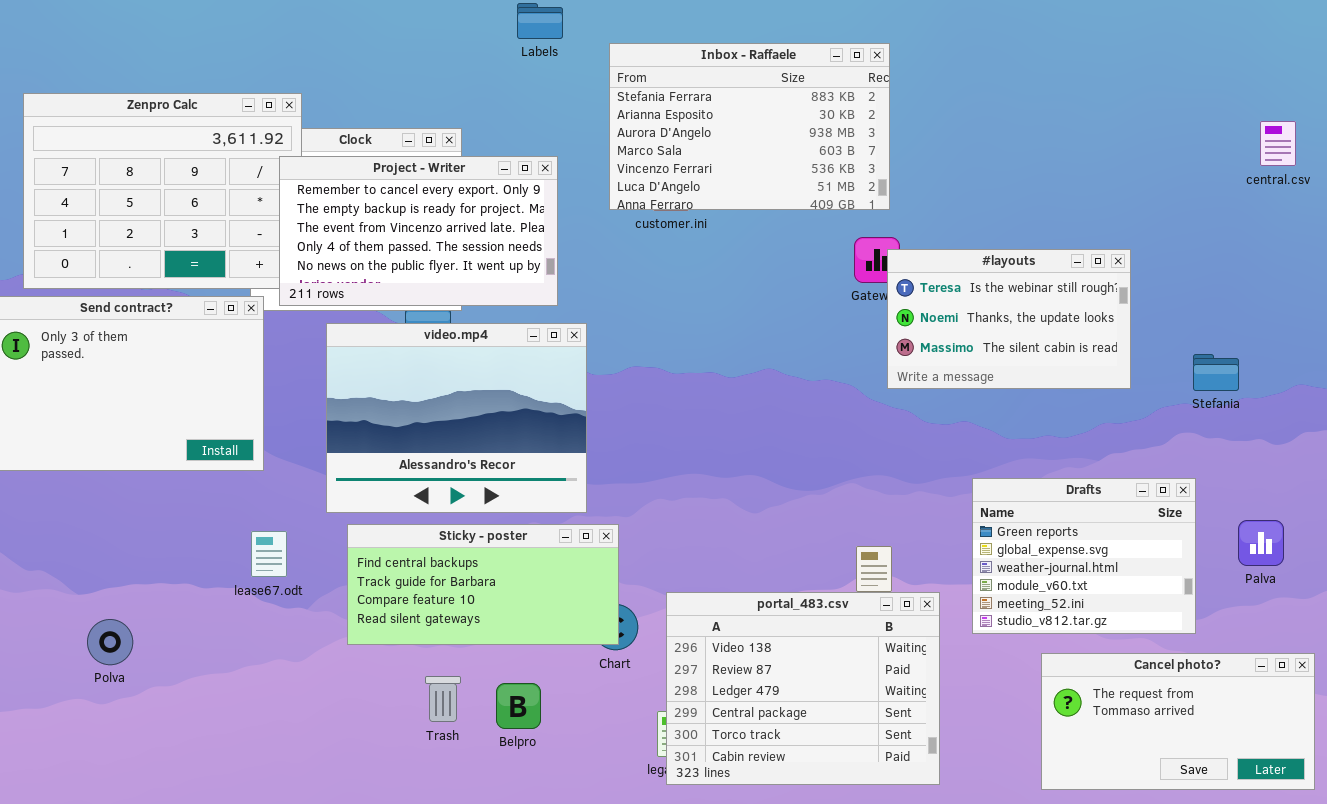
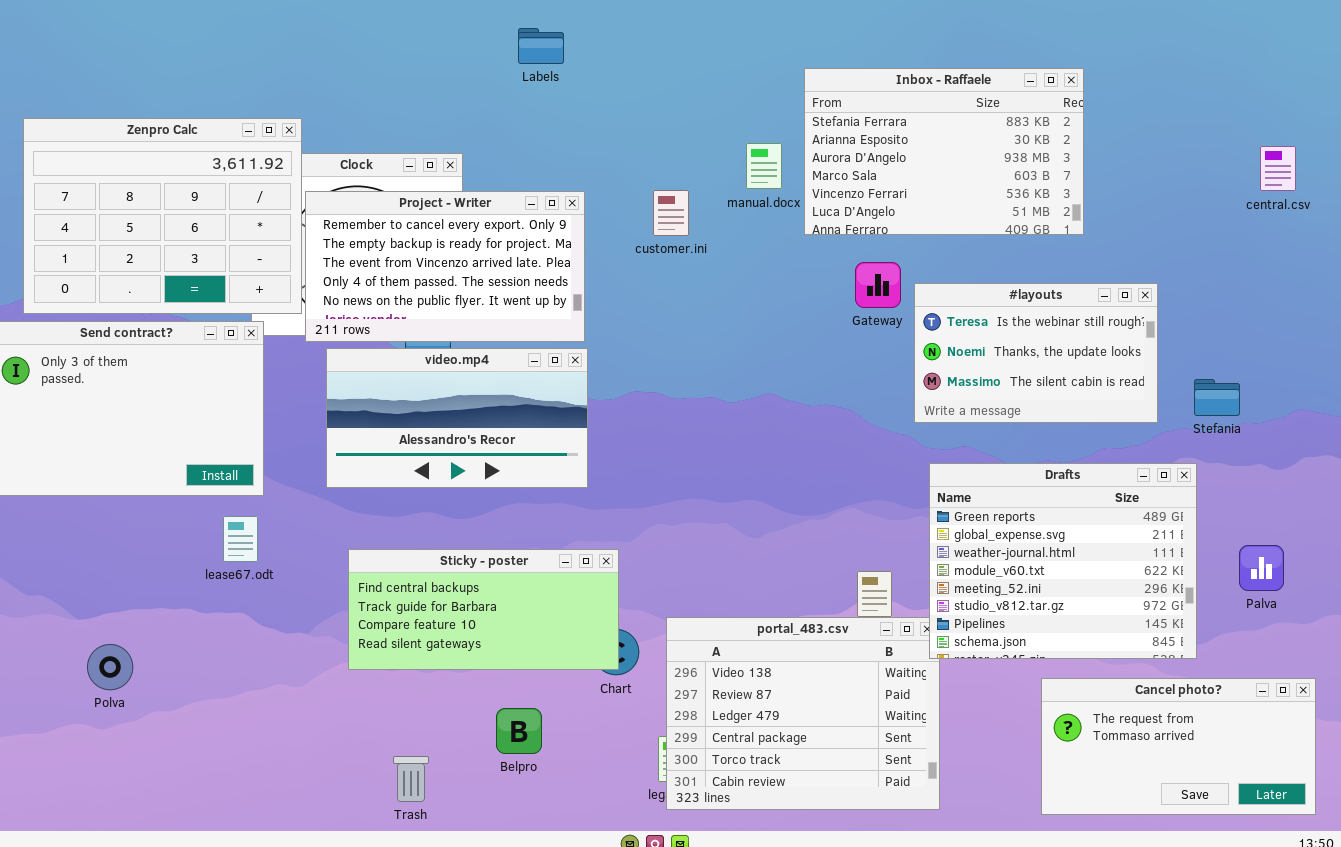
Inbox - Raffaele: [609,43,890,210] -> [804,68,1084,235], moved
Project - Writer: [279,156,558,306] -> [305,191,585,342], moved
#layouts: [887,249,1131,389] -> [914,283,1158,423], moved
video.mp4: [326,323,587,513] -> [326,348,588,488], resized
Drafts: [972,478,1196,634] -> [929,463,1197,659], resized
lease67.odt: [251,531,287,577] -> [223,516,258,562], moved
Trash: [425,676,461,722] -> [393,756,429,802], moved

